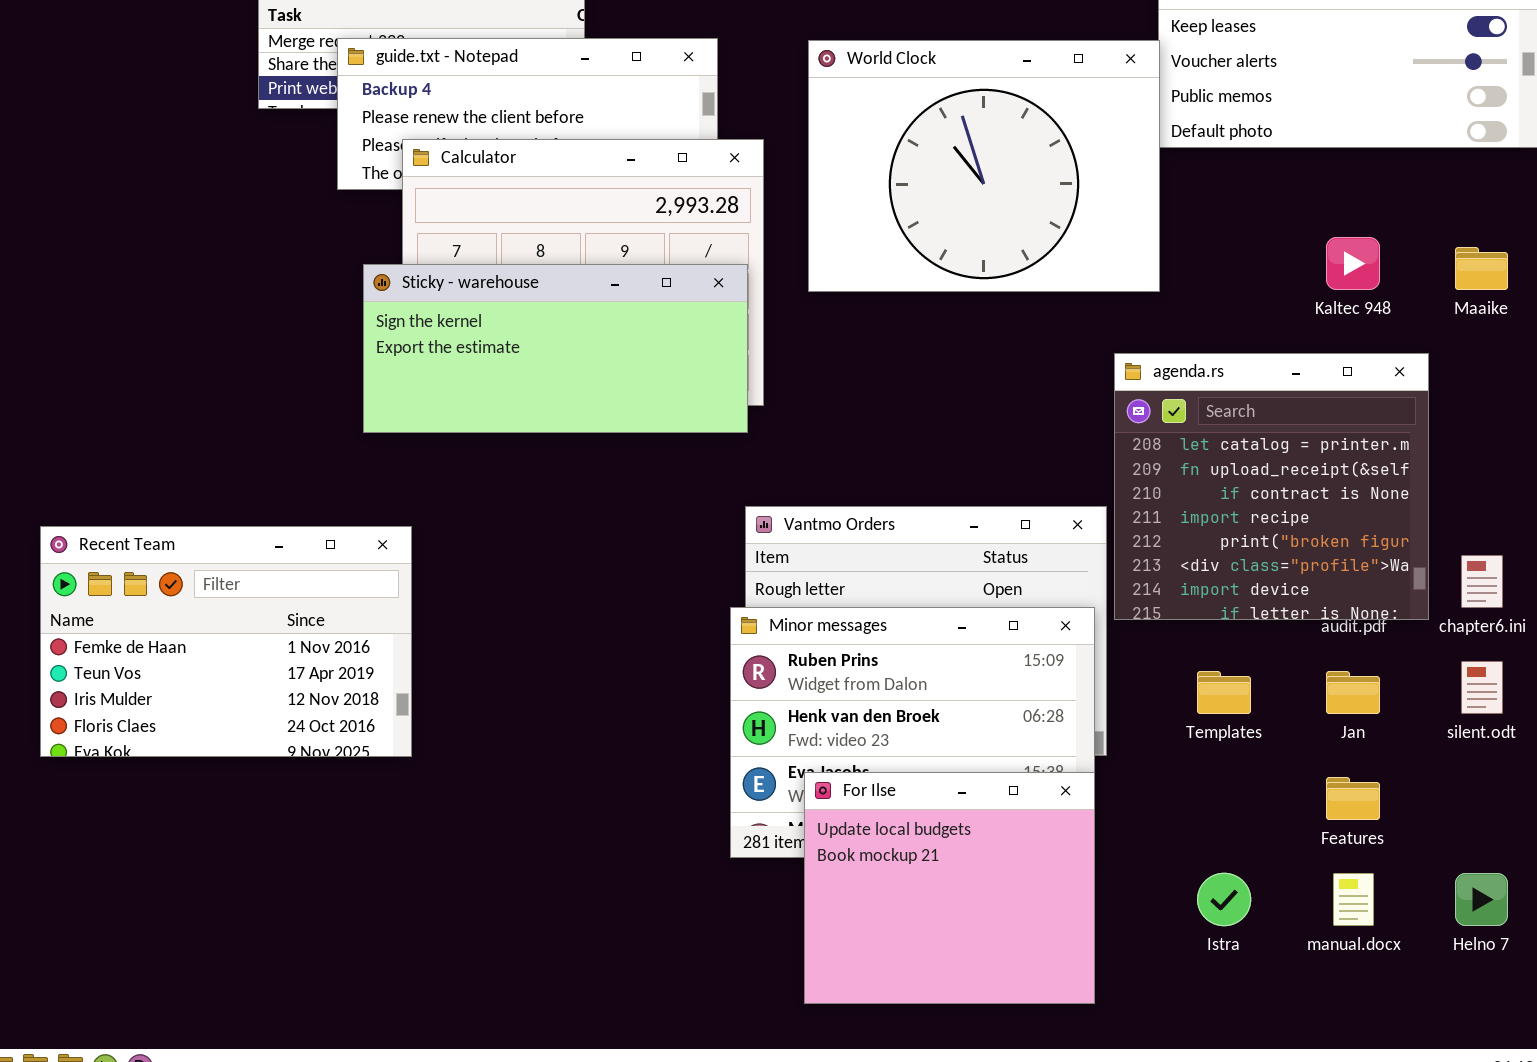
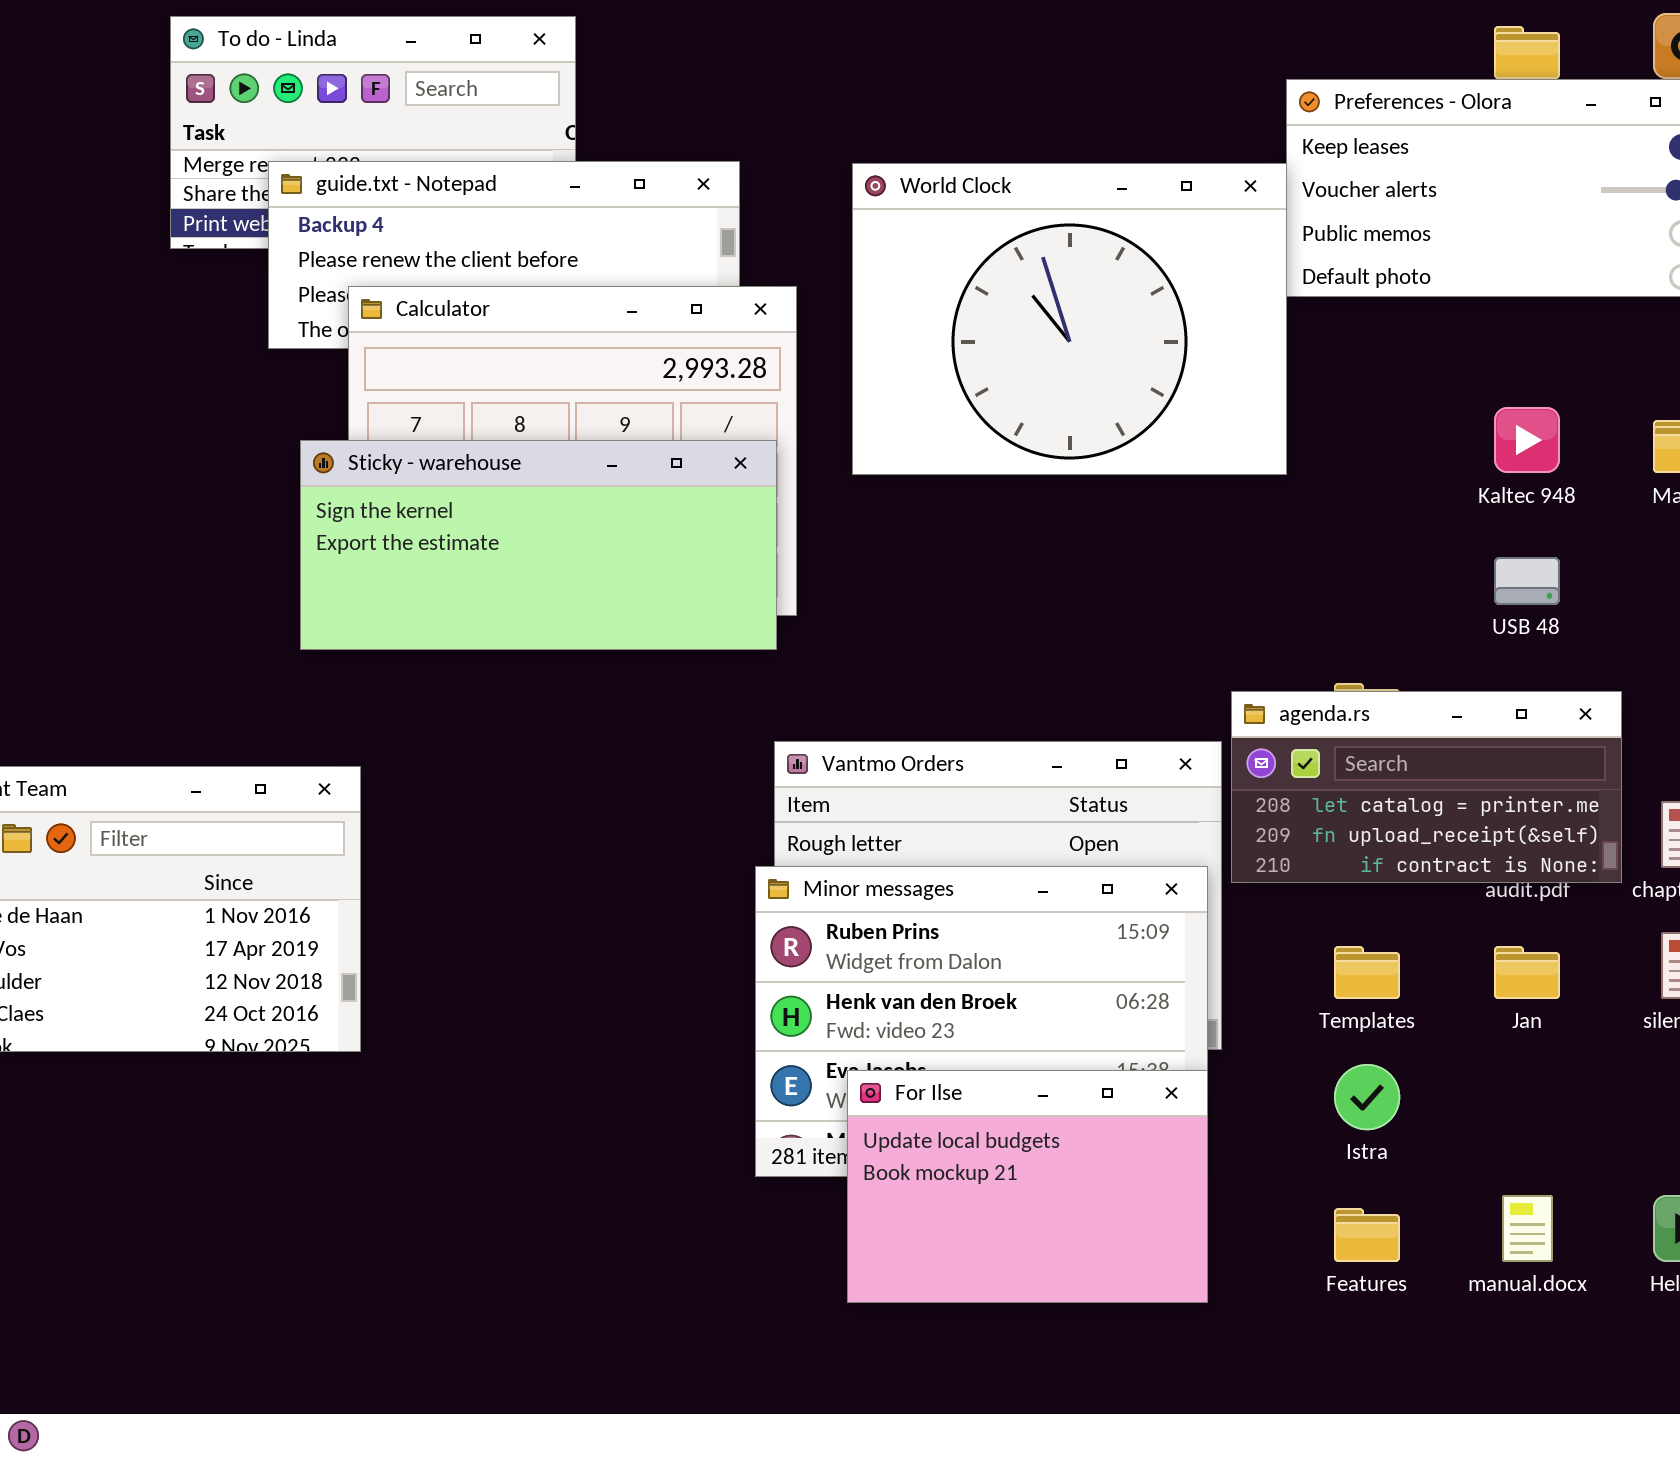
agenda.rs: [1114,353,1429,620] -> [1231,691,1622,883], resized
For Ilse: [804,772,1095,1004] -> [847,1070,1208,1303], resized
Features: [1326,777,1380,820] -> [1334,1208,1400,1262], moved
Istra: [1197,873,1251,926] -> [1334,1064,1400,1130], moved

